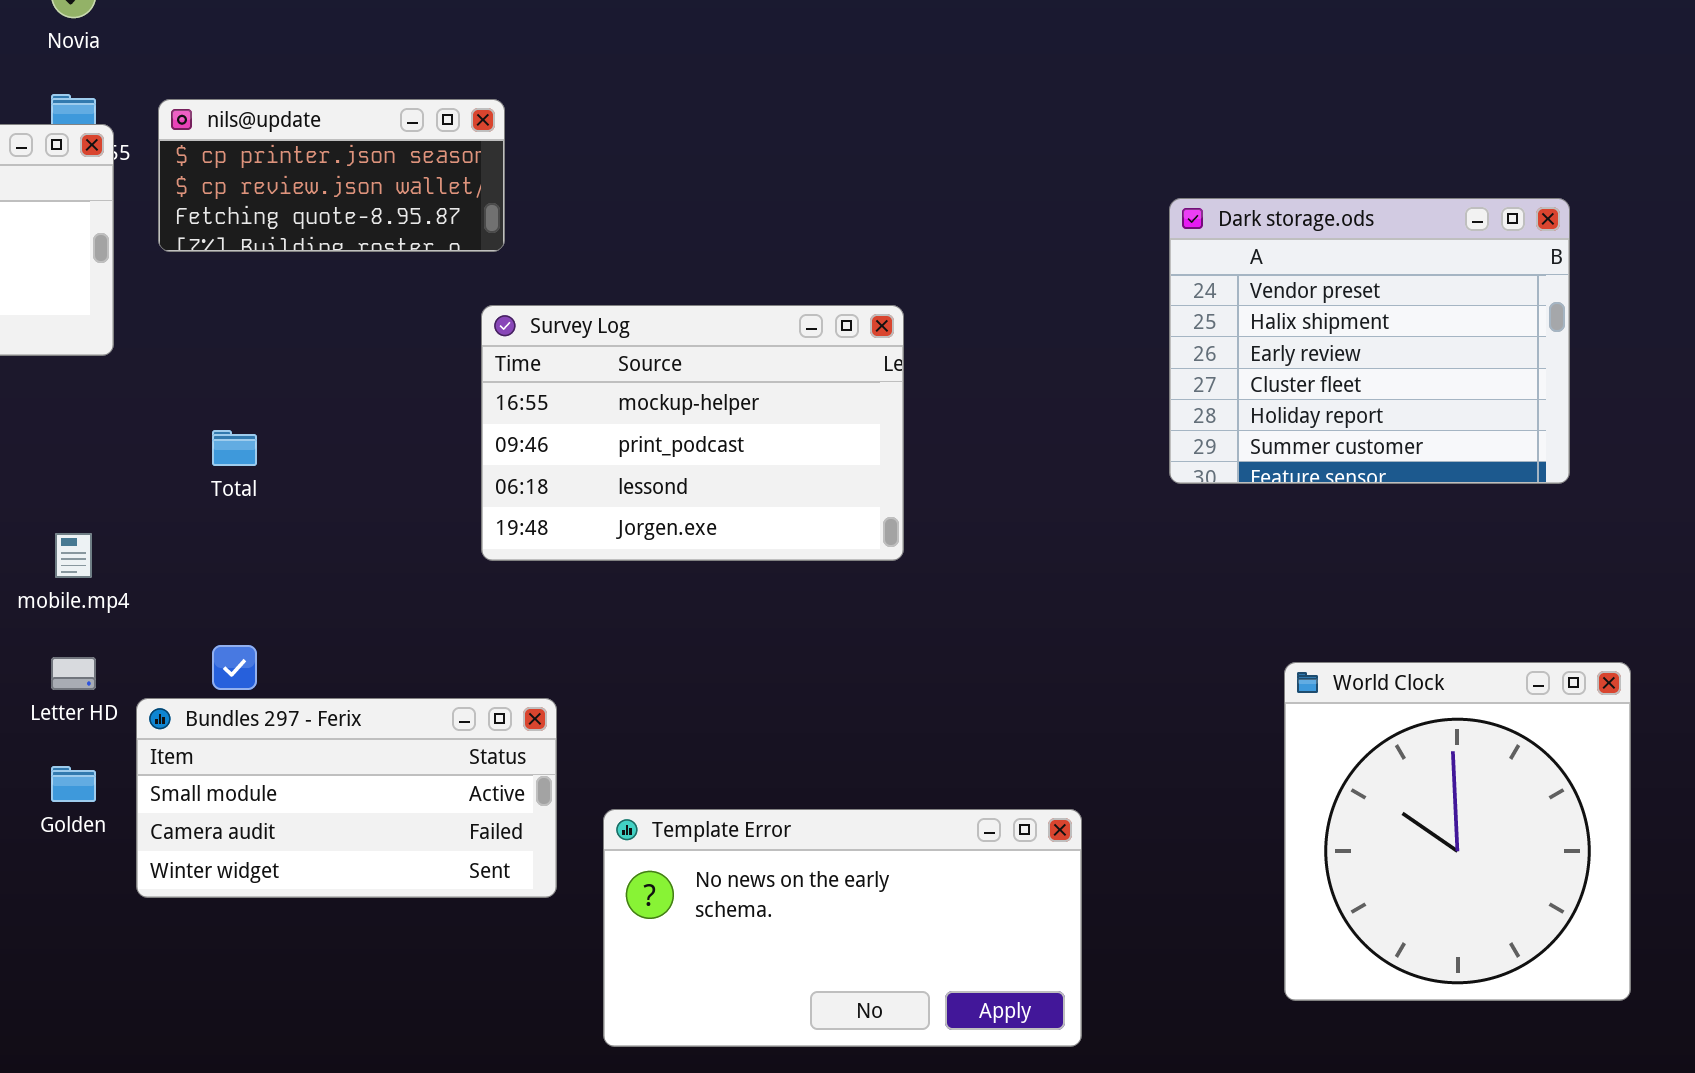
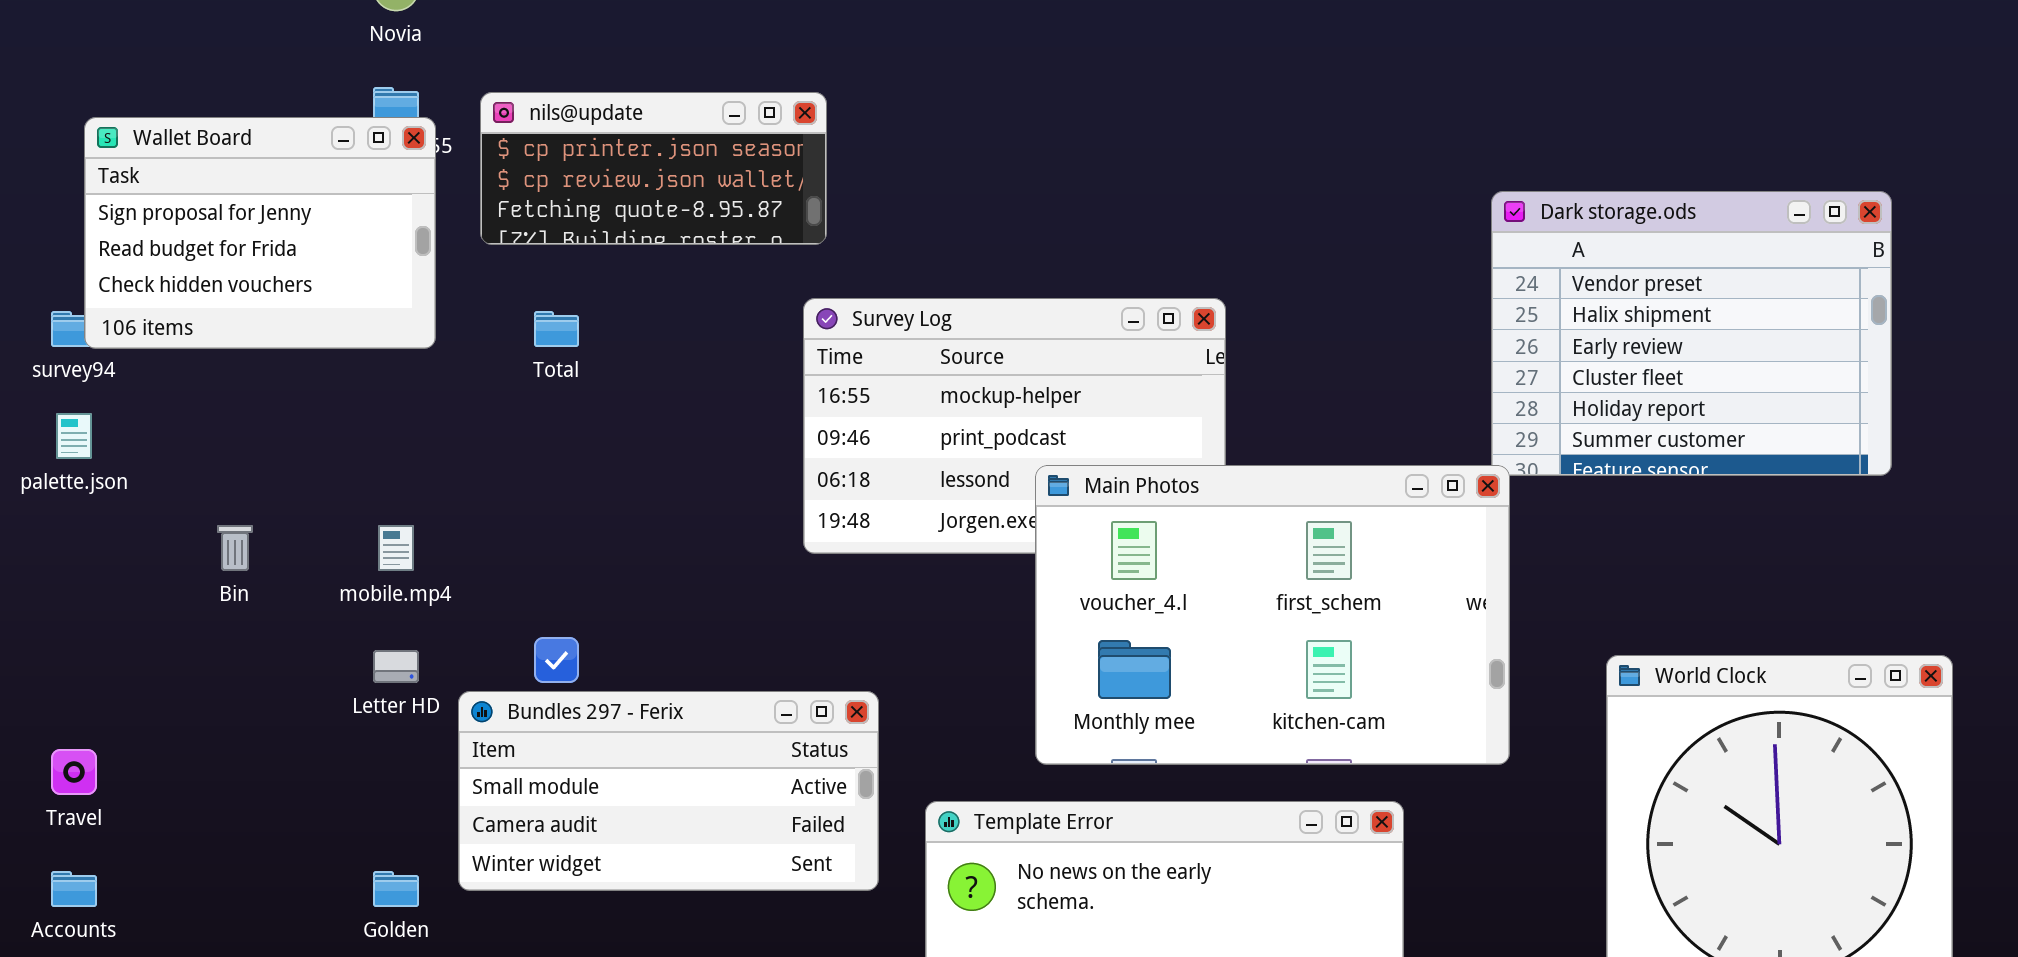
Total: [212,430,257,466] -> [534,311,579,347], moved
Main Photos: none -> [1035,465,1510,765], opened
Golden: [51,766,96,802] -> [373,871,419,907], moved

